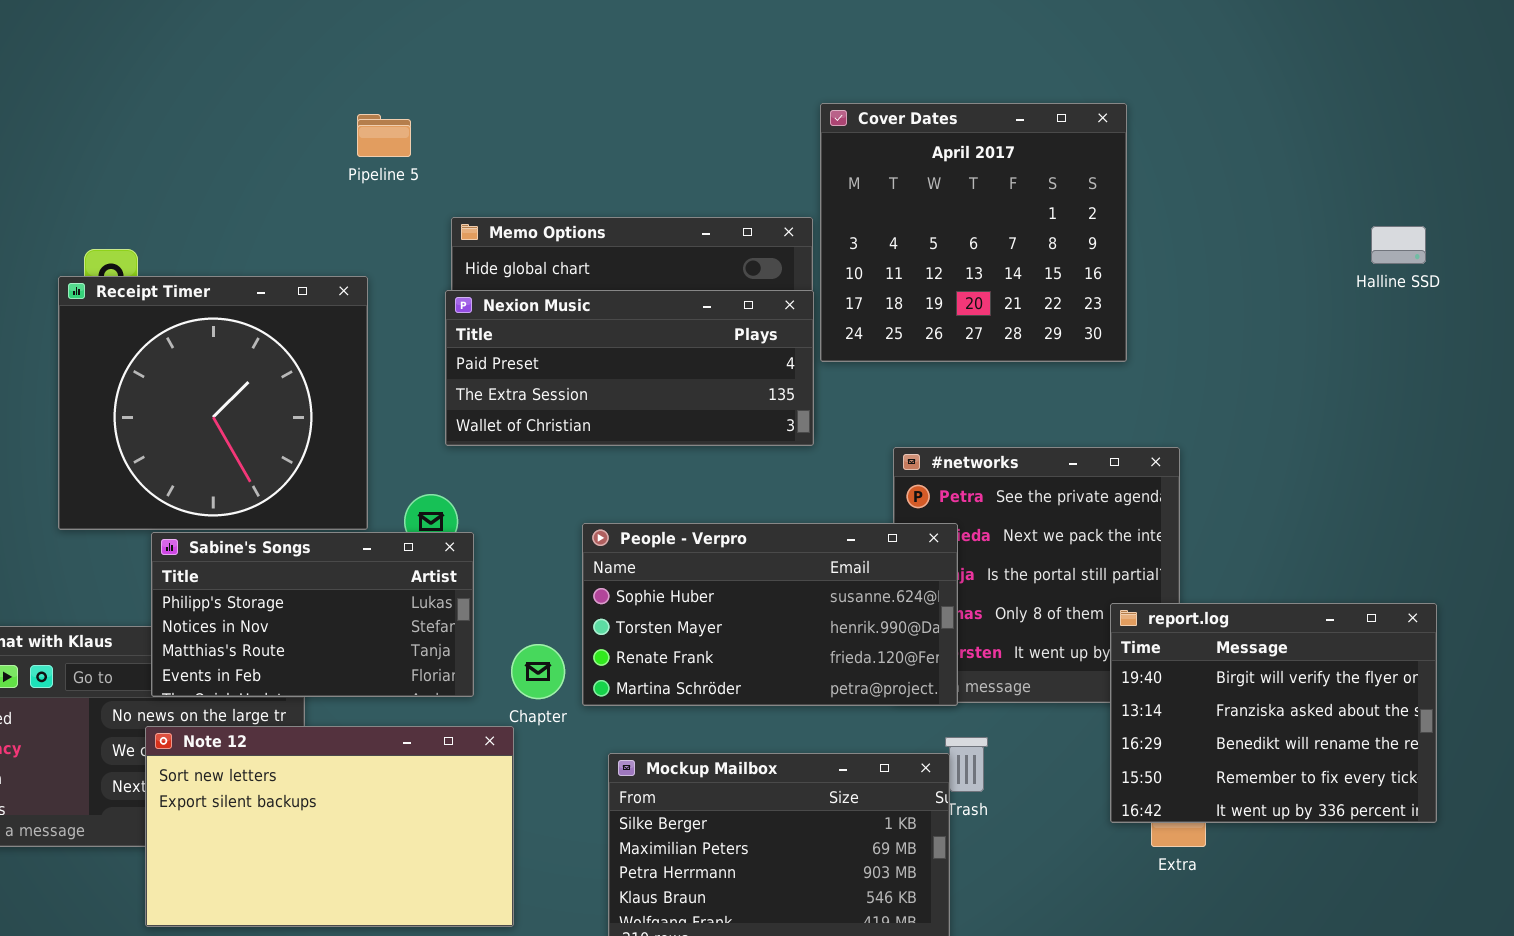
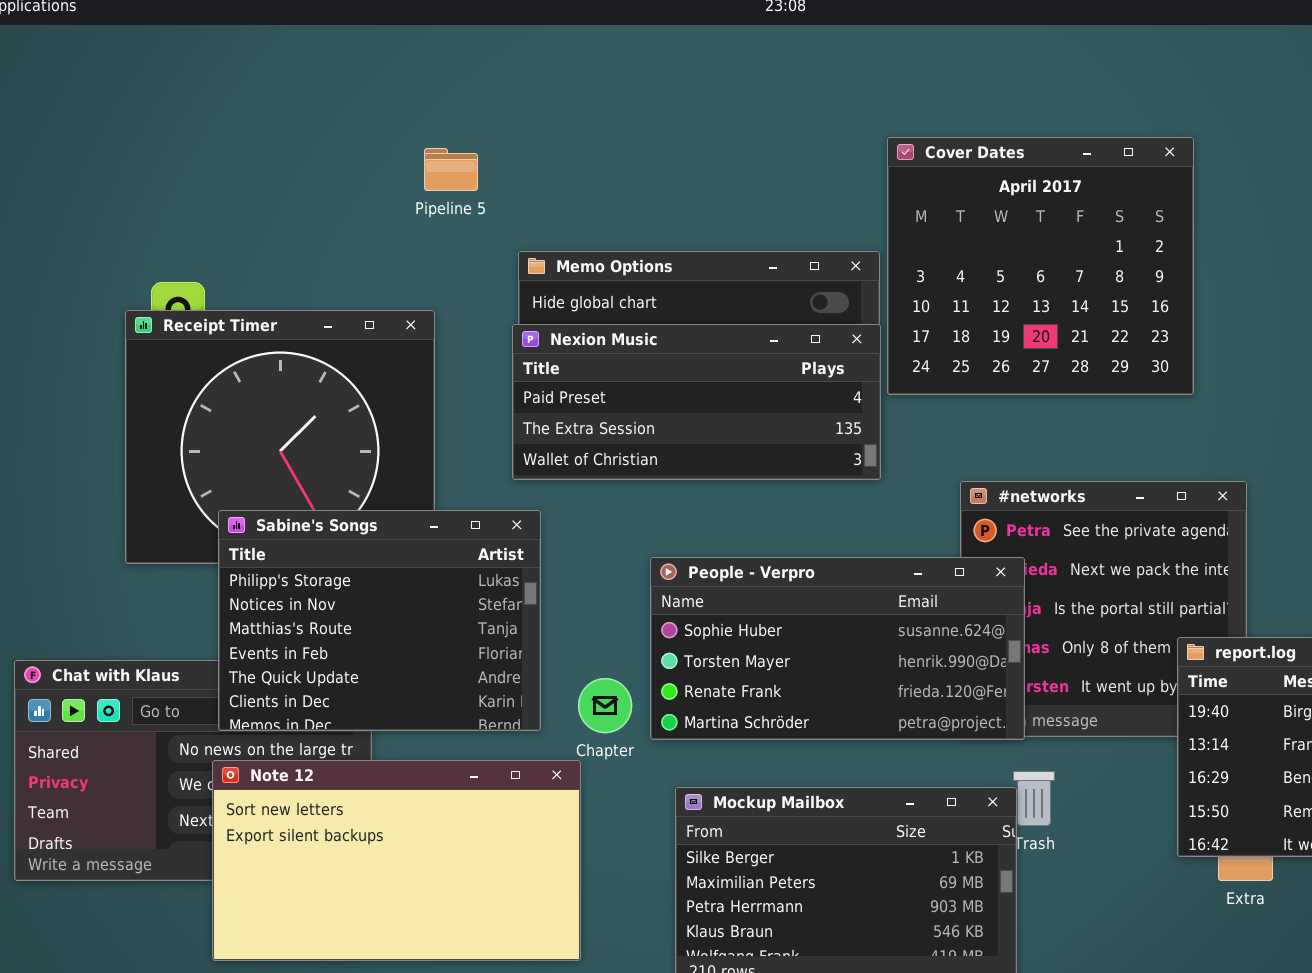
Sabine's Songs: [151,532,474,697] -> [218,510,541,731], resized

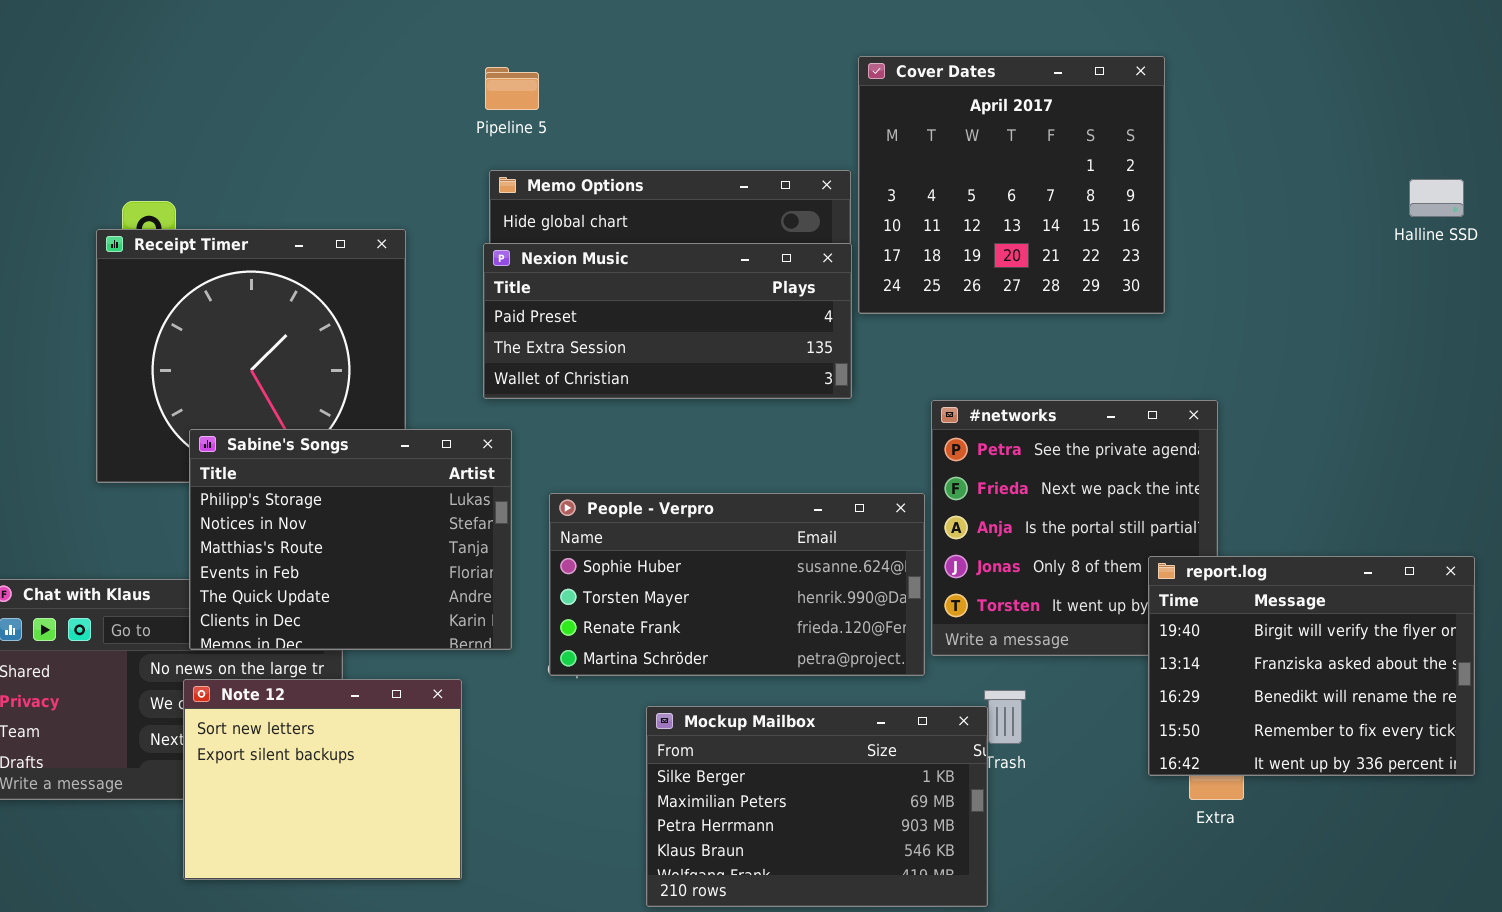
Pipeline 5: [424,148,478,191] -> [485,67,539,110], moved
People - Verpro: [650,557,1025,740] -> [549,493,925,676], moved
Note 12: [212,760,581,961] -> [183,679,462,880], resized

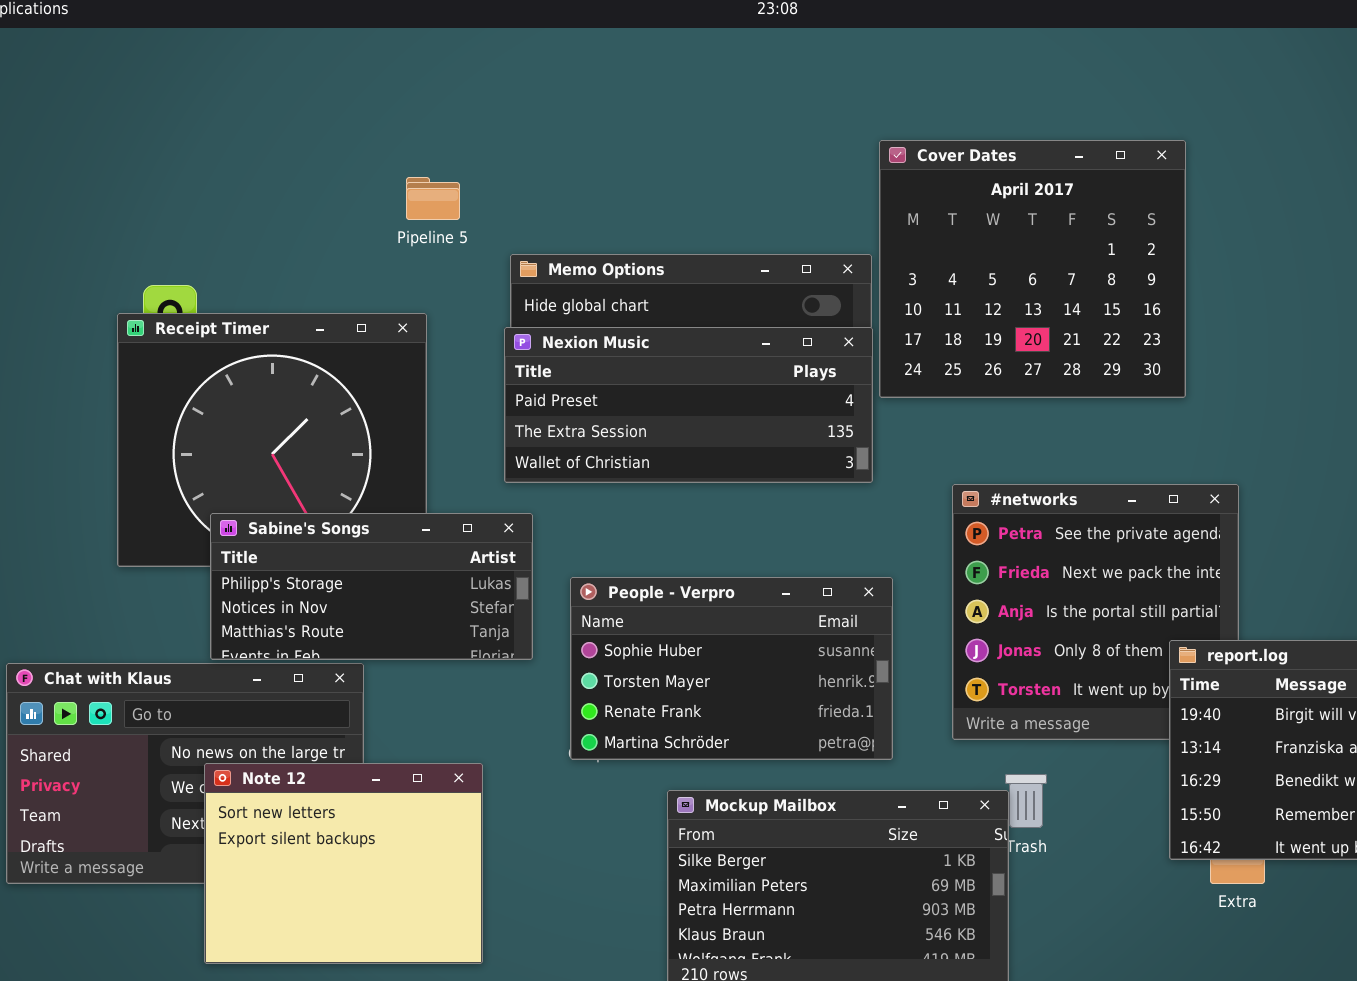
Pipeline 5: [485,67,539,110] -> [406,177,460,220], moved
Sabine's Songs: [189,429,512,650] -> [210,513,533,660], resized
People - Verpro: [549,493,925,676] -> [570,577,893,760], resized

